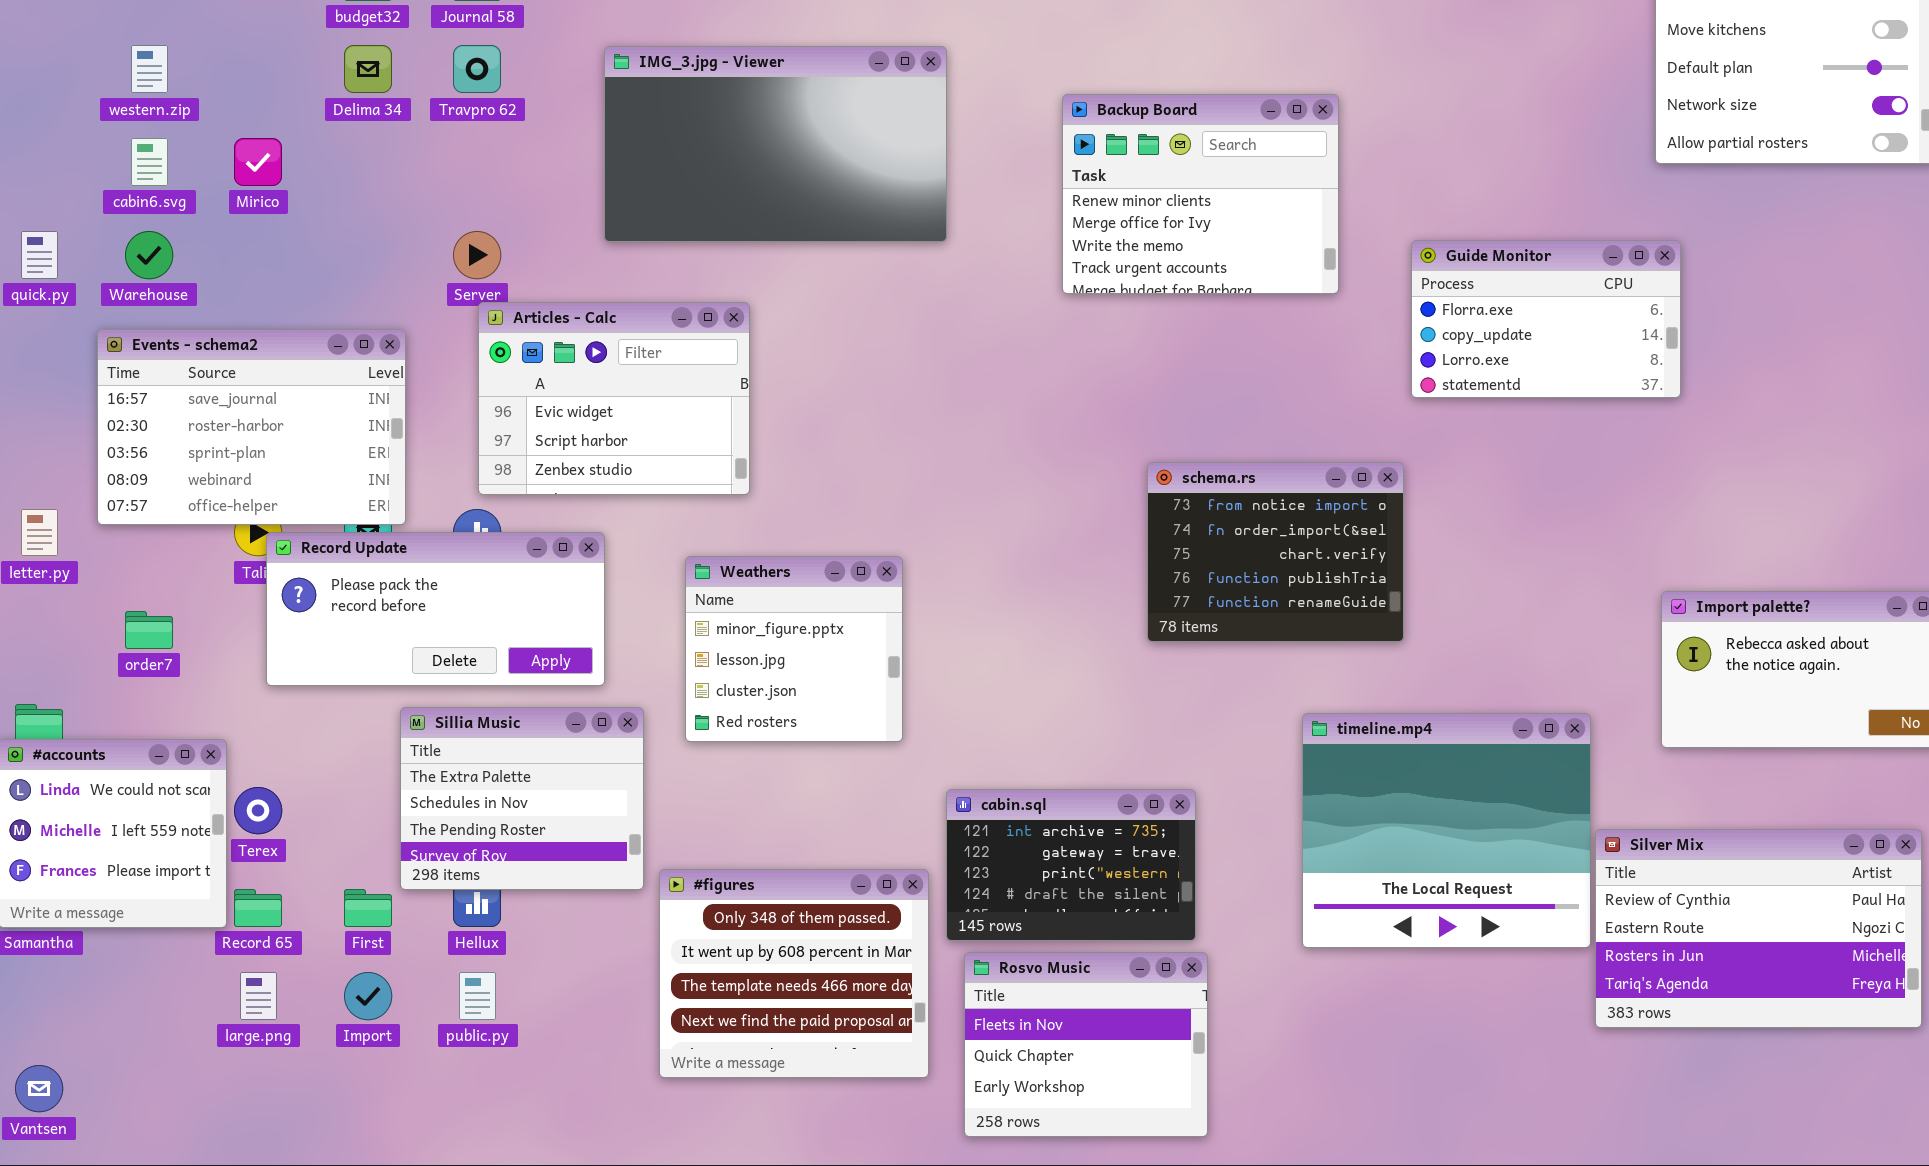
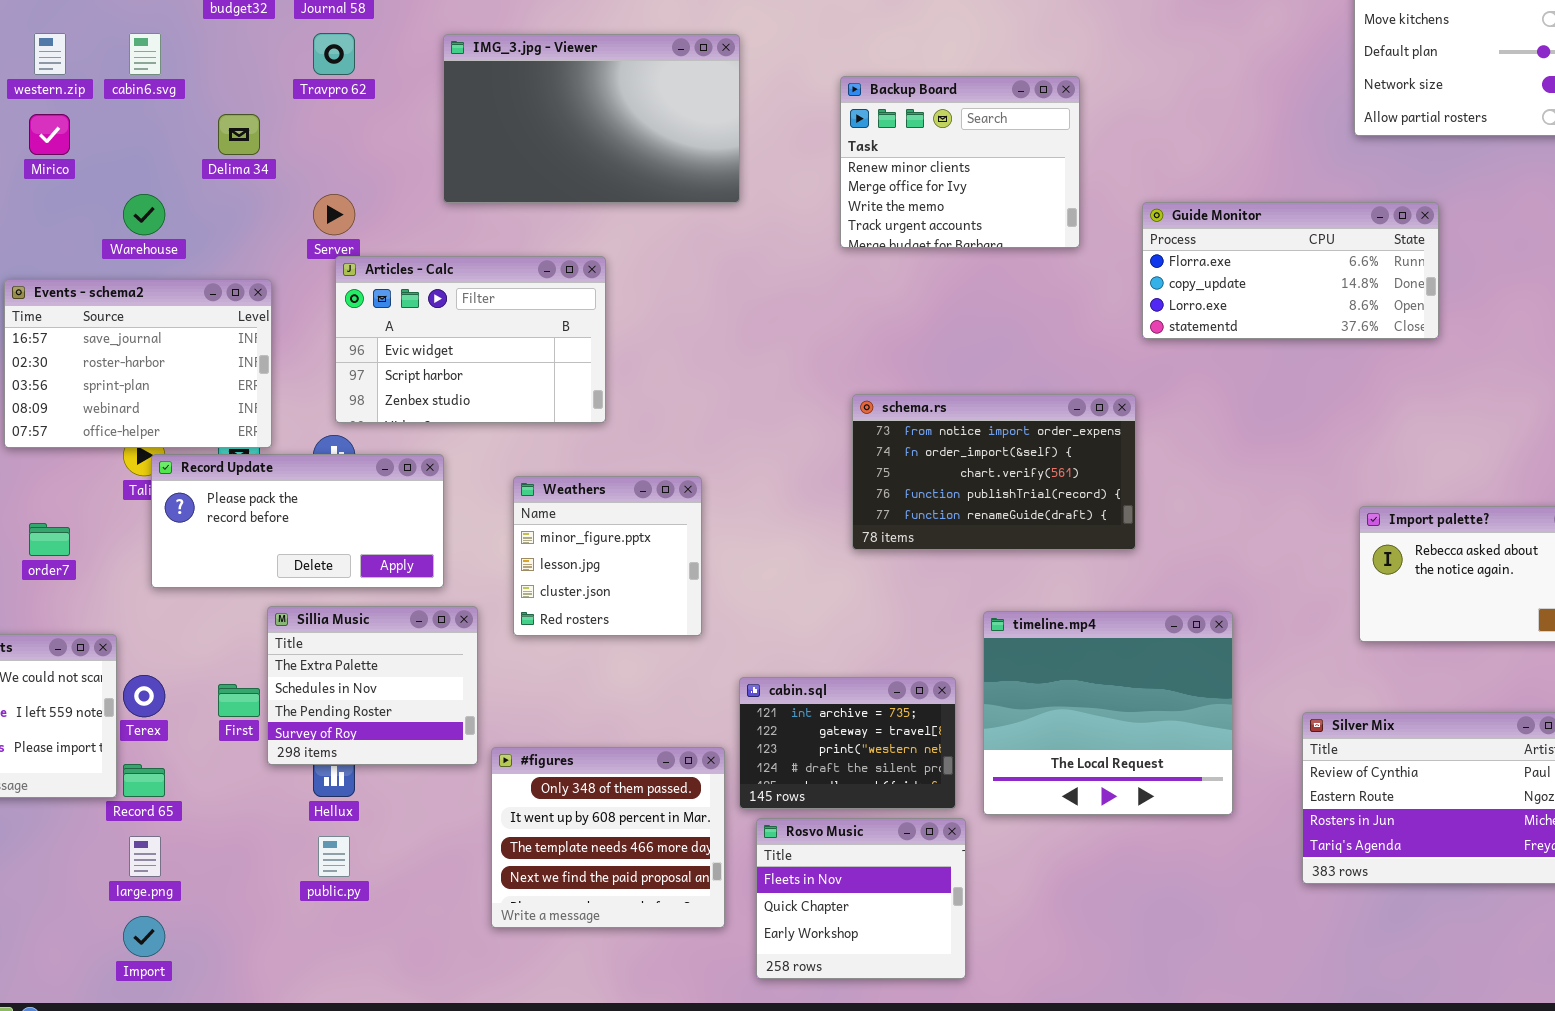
Delima 34: [344,45,392,93] -> [218,114,260,155], moved
cabin6.svg: [131,138,168,186] -> [129,33,161,75], moved
Mirico: [234,138,282,186] -> [29,114,70,155], moved
Warehouse: [125,231,173,279] -> [123,194,165,235], moved
Guide Monitor: [1411,240,1681,398] -> [1142,202,1439,339], resized
Articles - Calc: [478,302,750,495] -> [335,256,606,423], resized
schema.rs: [1147,462,1404,642] -> [852,394,1136,550], resized
timeline.mp4: [1302,713,1591,948] -> [983,611,1233,815], moved
First: [344,889,392,927] -> [218,684,260,717], moved
Import: [344,972,392,1020] -> [123,916,165,957], moved

